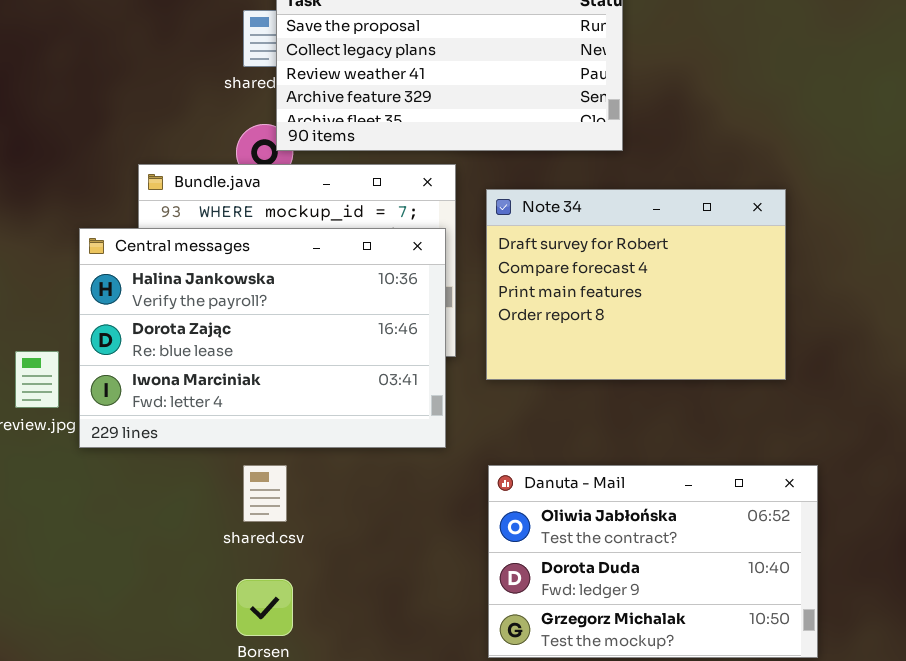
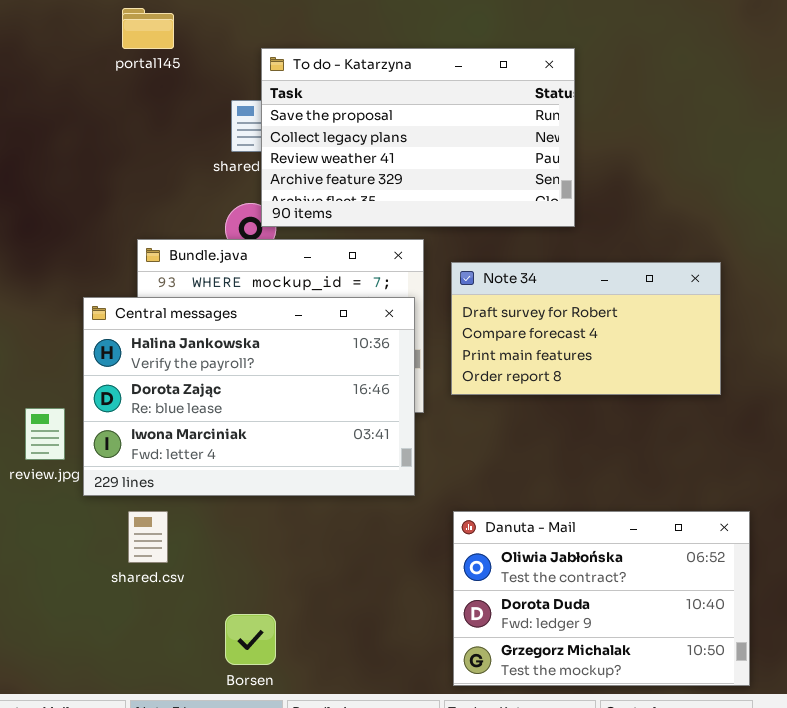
Note 34: [486,189,786,380] -> [451,262,721,395], resized
shared.csv: [243,465,287,522] -> [128,511,168,563], moved

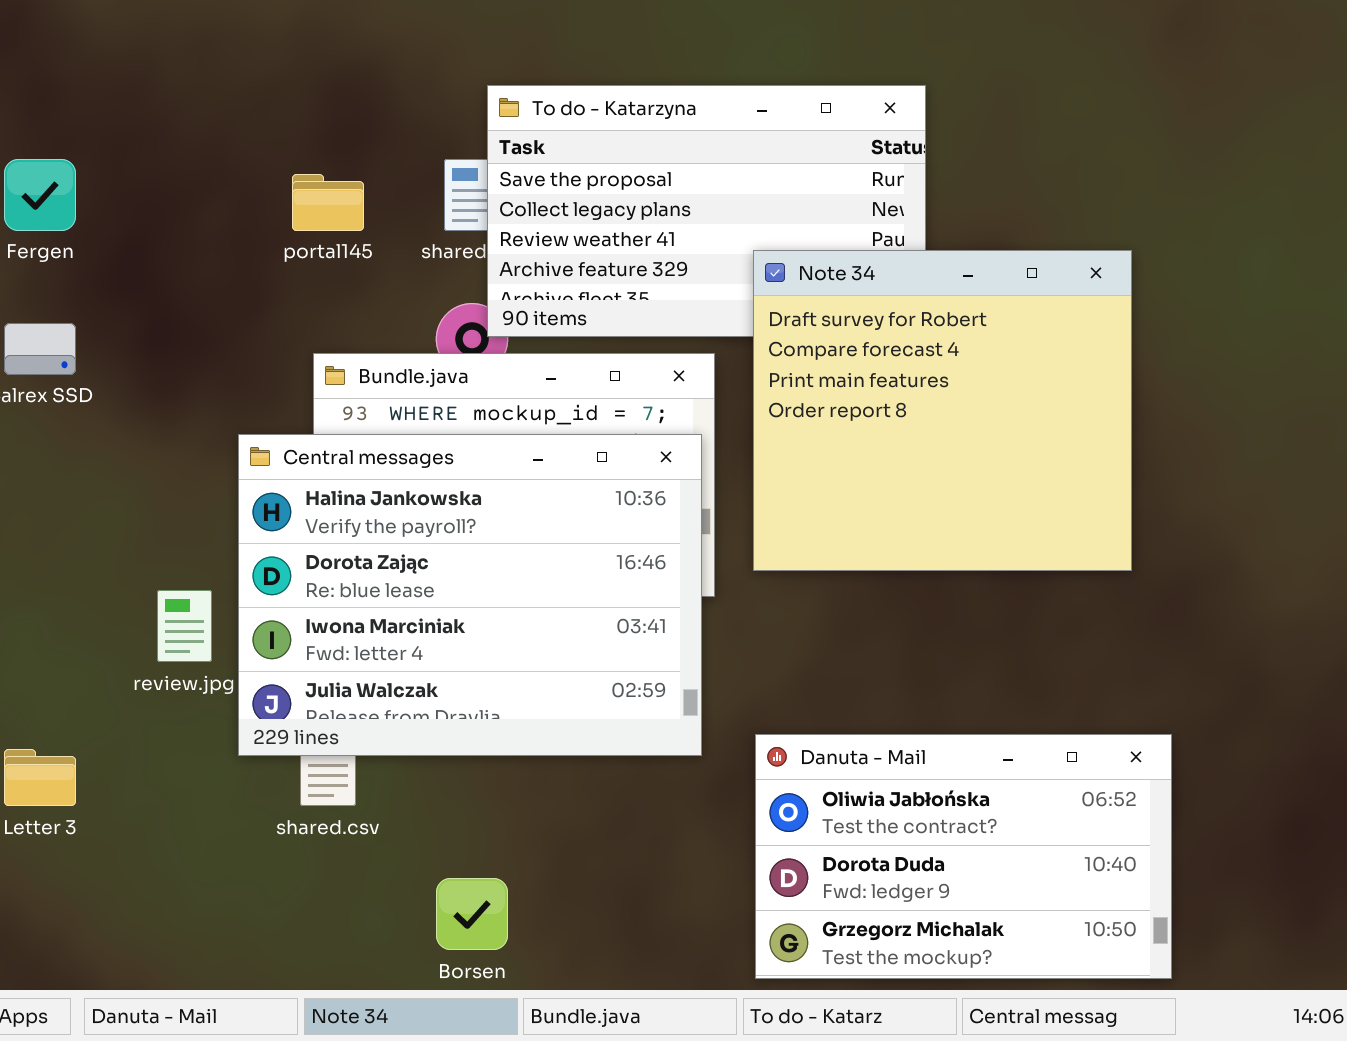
portal145: [122,8,174,49] -> [292,174,364,231], moved
Note 34: [451,262,721,395] -> [753,250,1132,571], resized
Central messages: [83,297,415,496] -> [238,434,702,756], resized

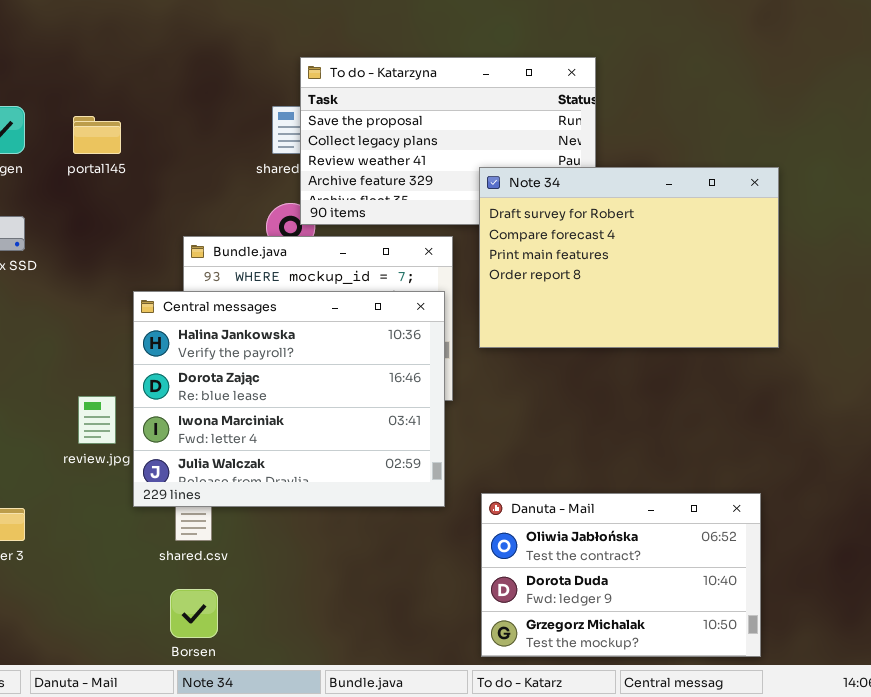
portal145: [292,174,364,231] -> [73,116,121,154], moved
Note 34: [753,250,1132,571] -> [479,167,779,348], resized
Borsen: [436,878,508,950] -> [170,589,218,638], moved

